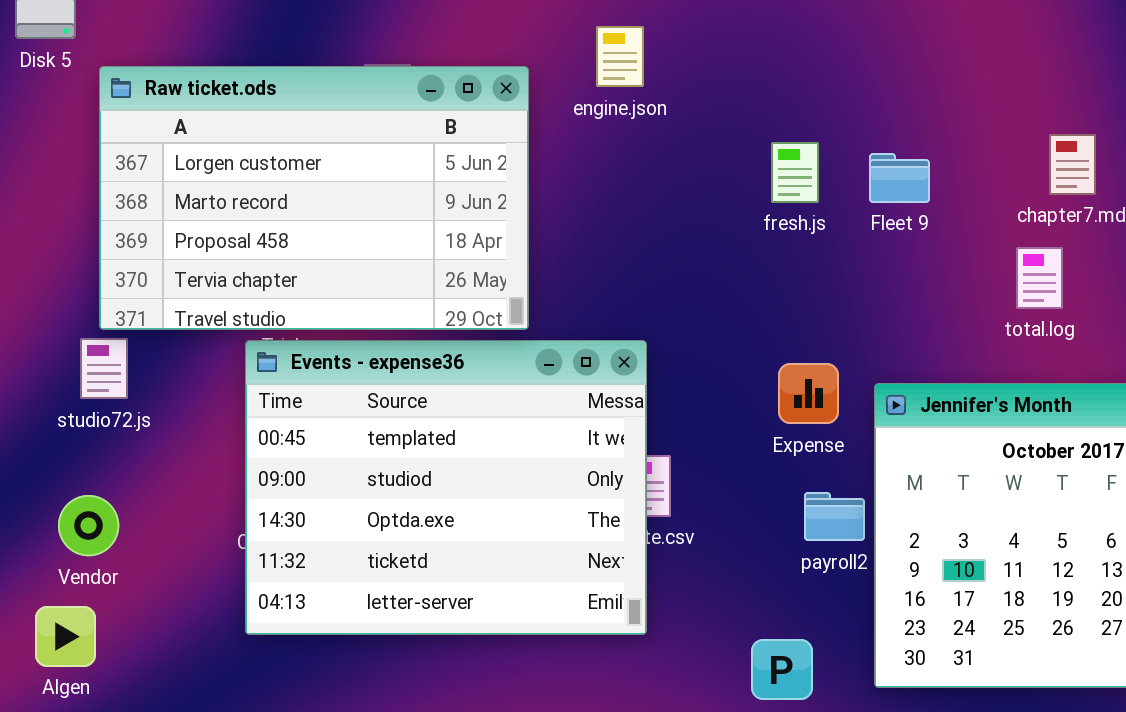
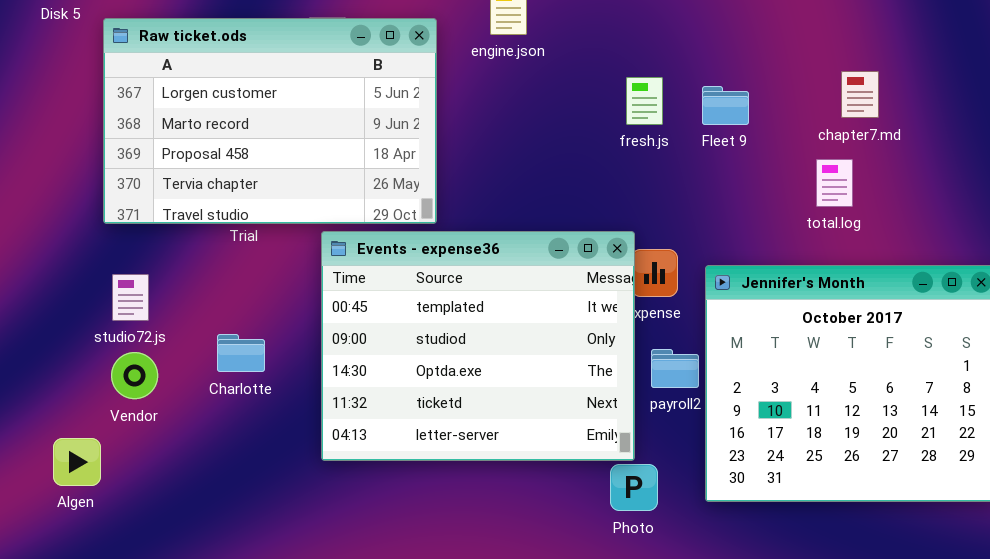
studio72.js: [80,338,128,399] -> [112,274,149,321], moved
Events - expense36: [245,340,647,635] -> [321,231,635,461], moved
Vendor: [58,495,119,556] -> [111,352,158,399], moved

